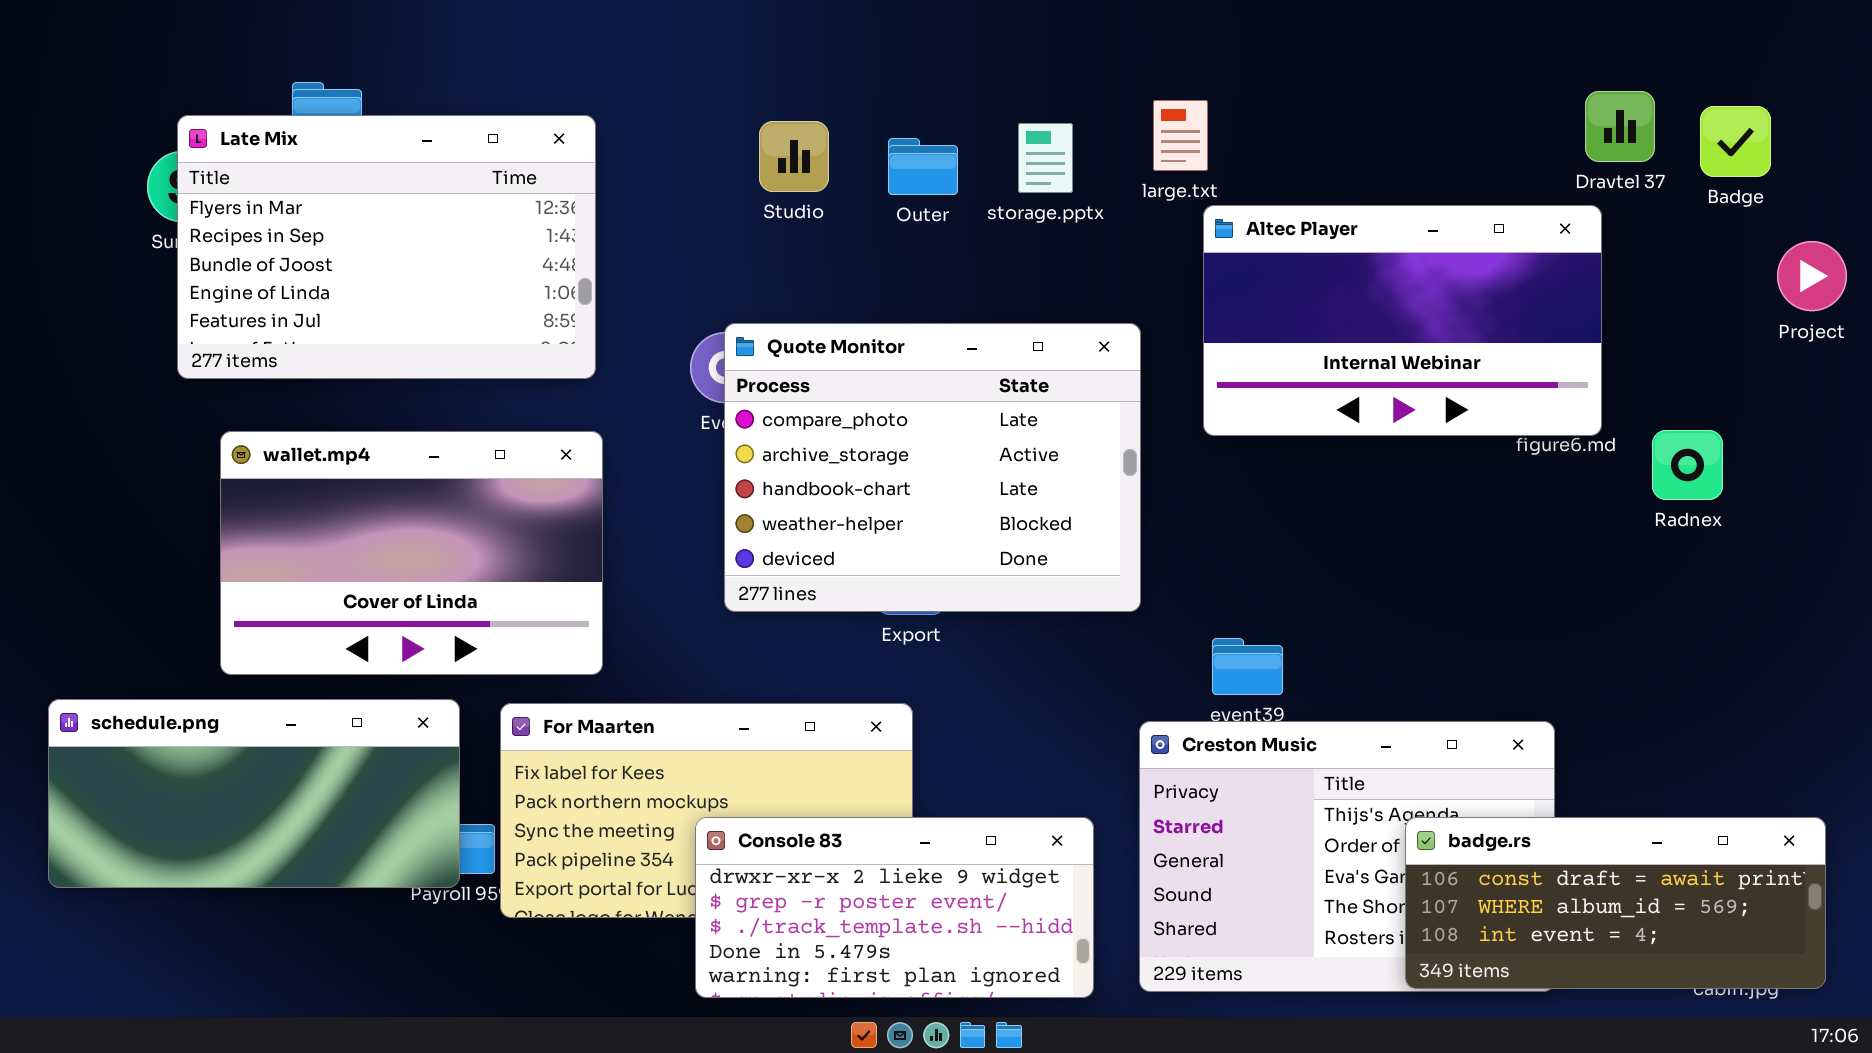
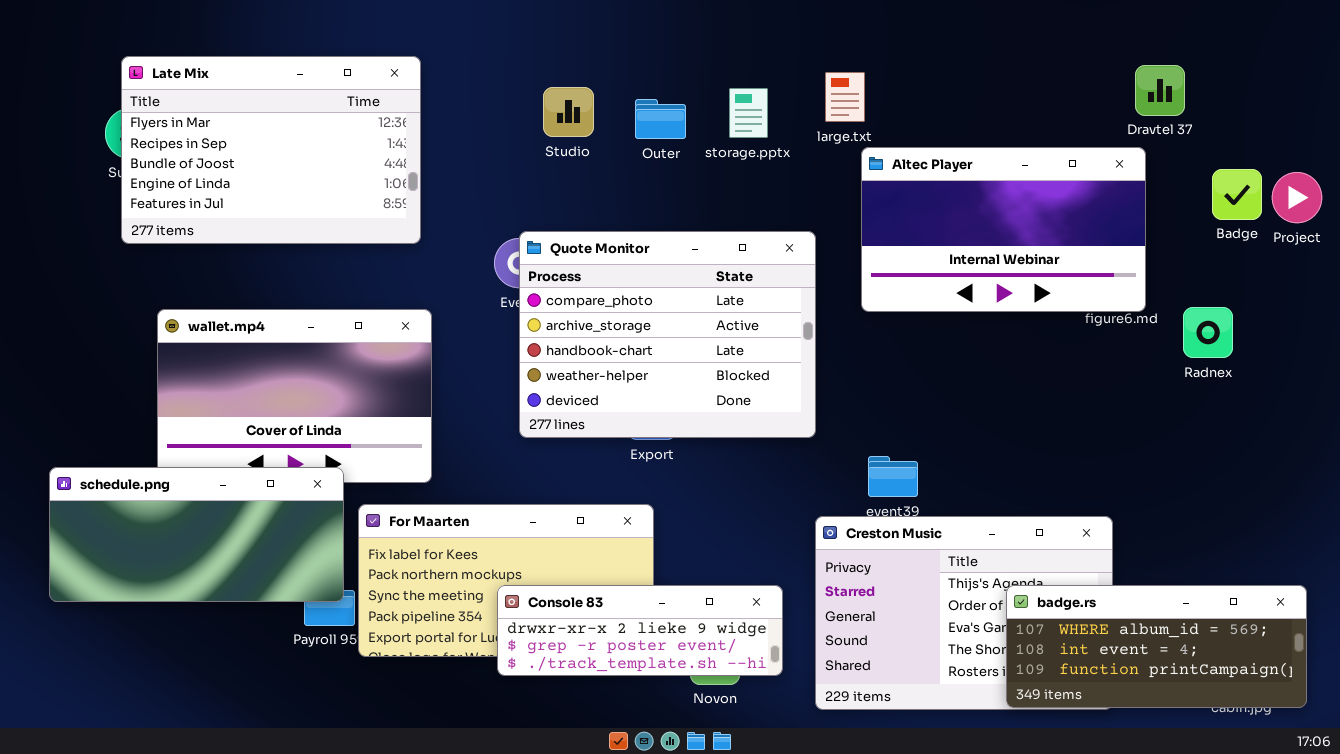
Badge: [1700,106,1771,177] -> [1212,169,1262,220], moved
Late Mix: [177,115,596,379] -> [121,56,421,244], moved
schedule.png: [48,699,460,888] -> [49,467,344,602], moved
Console 83: [695,817,1094,998] -> [497,585,783,676], resized
badge.rs: [1405,817,1826,989] -> [1006,585,1307,708], scrolled down 1 row

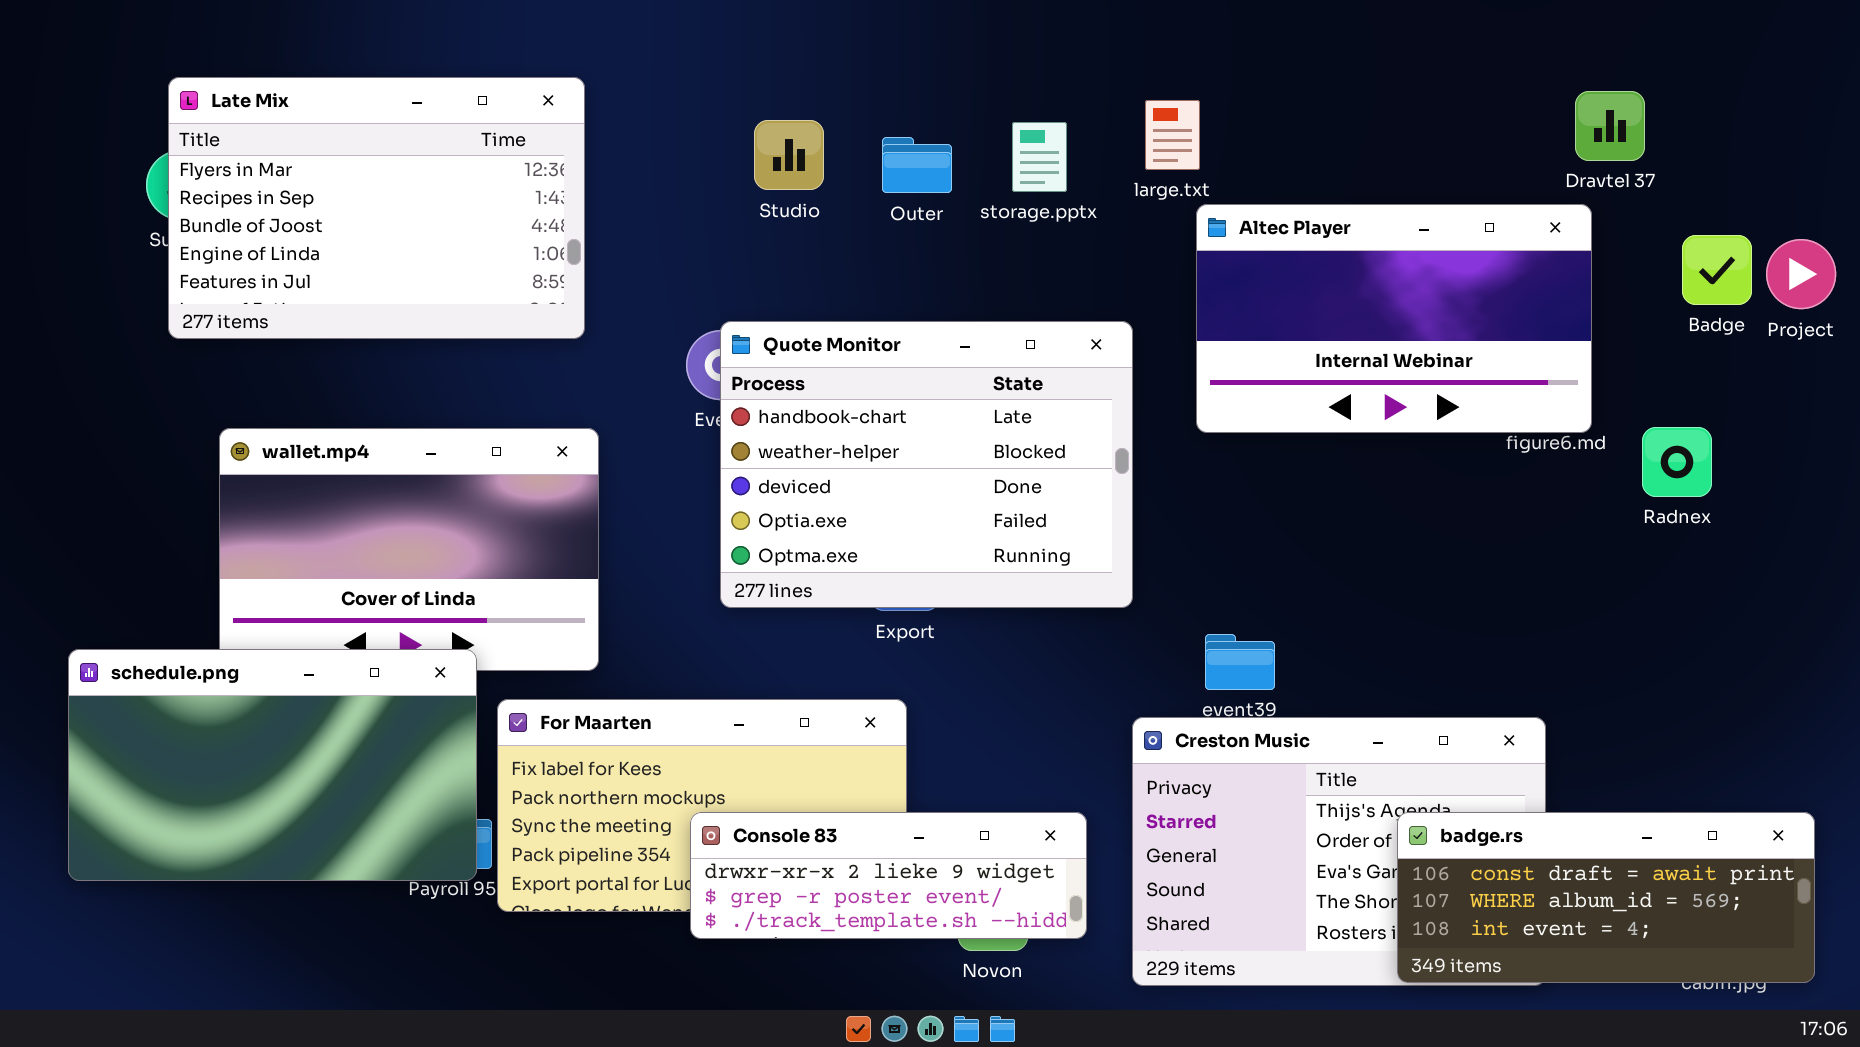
Quote Monitor: [519,231,816,438] -> [720,321,1133,608], scrolled down 2 rows
schedule.png: [49,467,344,602] -> [68,649,477,881], resized
badge.rs: [1006,585,1307,708] -> [1397,812,1815,983], scrolled up 1 row

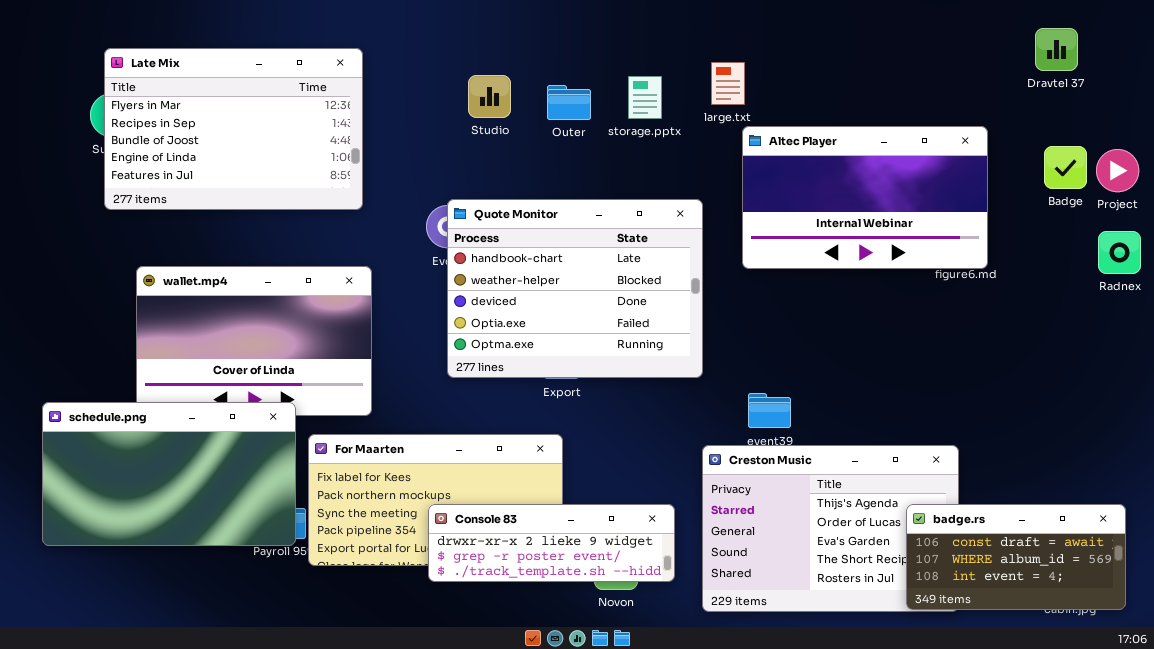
Dravtel 37: [1575,91,1645,161] -> [1035,28,1078,71], moved
Radnex: [1642,427,1712,497] -> [1098,231,1141,274], moved
badge.rs: [1397,812,1815,983] -> [906,504,1126,610], resized

